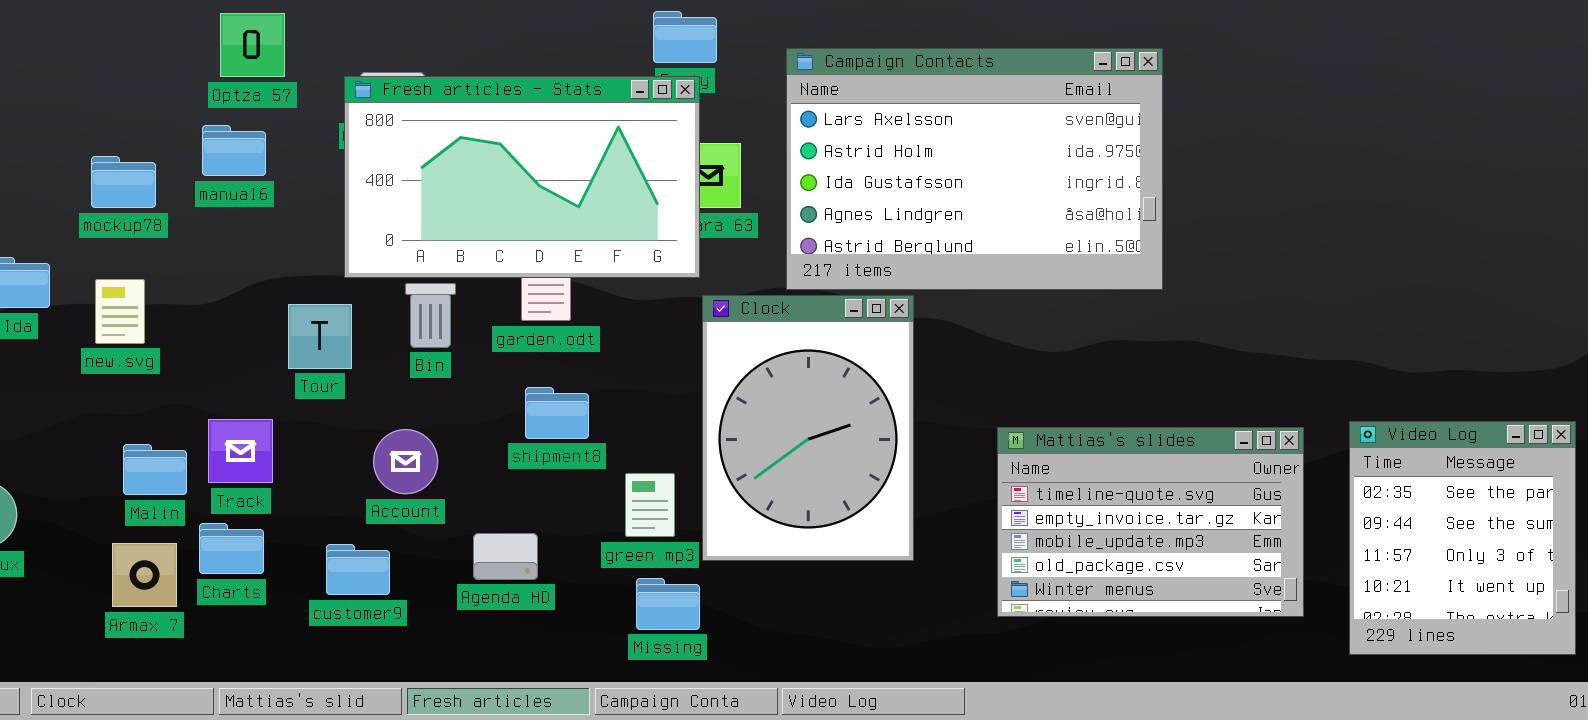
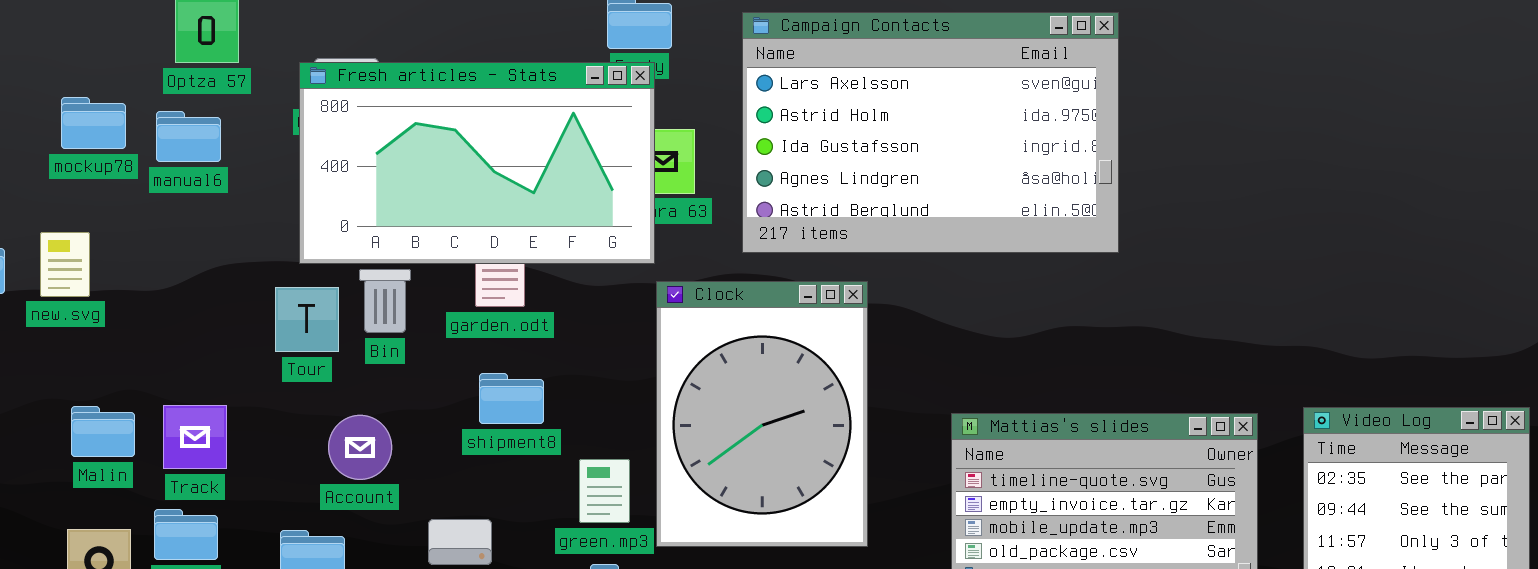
Campaign Contacts: [786,48,1163,290] -> [742,12,1119,253], moved
mockup78: [91,156,156,208] -> [61,97,126,149], moved
new.svg: [95,279,145,344] -> [40,232,90,297], moved
Tour: [288,304,352,369] -> [275,287,339,352], moved
Malin: [123,444,187,495] -> [71,406,135,457], moved

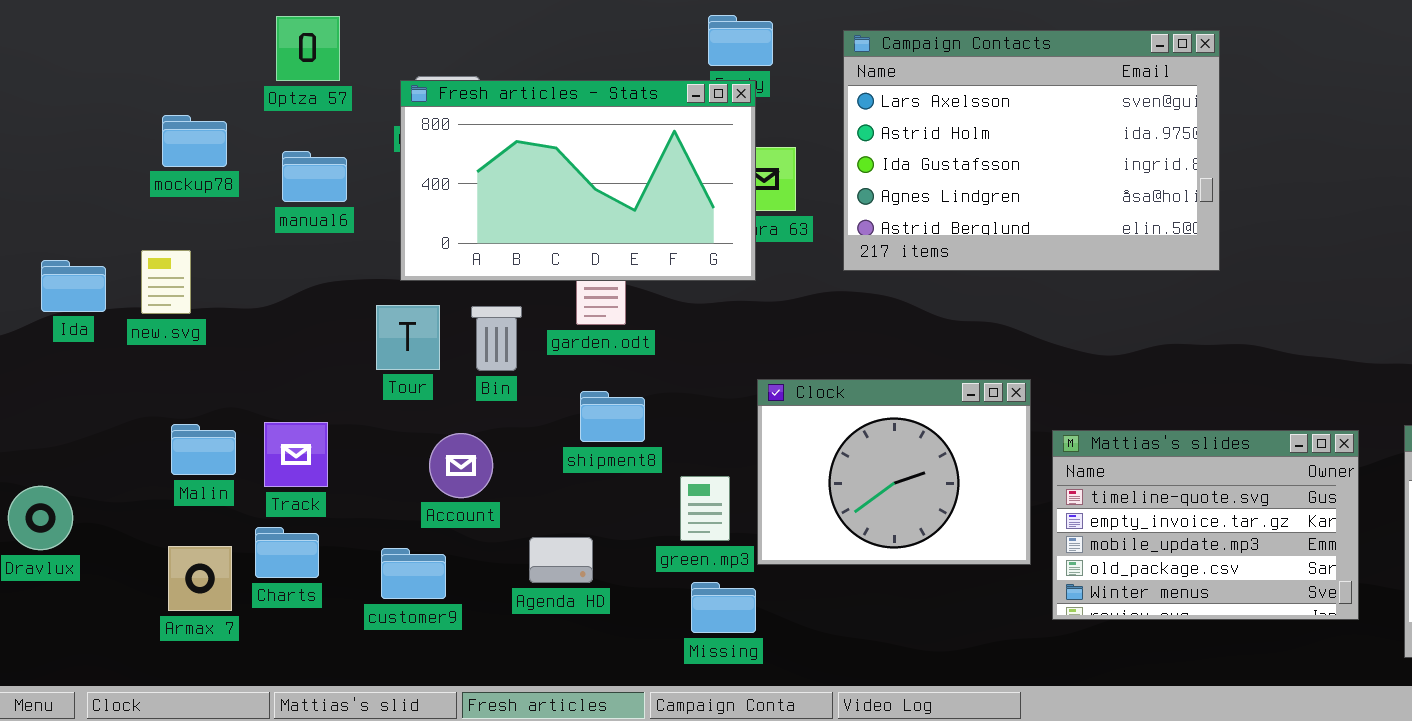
manual6: [156,111,221,162] -> [282,151,347,202], moved
Bin: [359,269,411,333] -> [471,306,522,371], moved
Clock: [656,281,868,547] -> [757,379,1031,565], resized

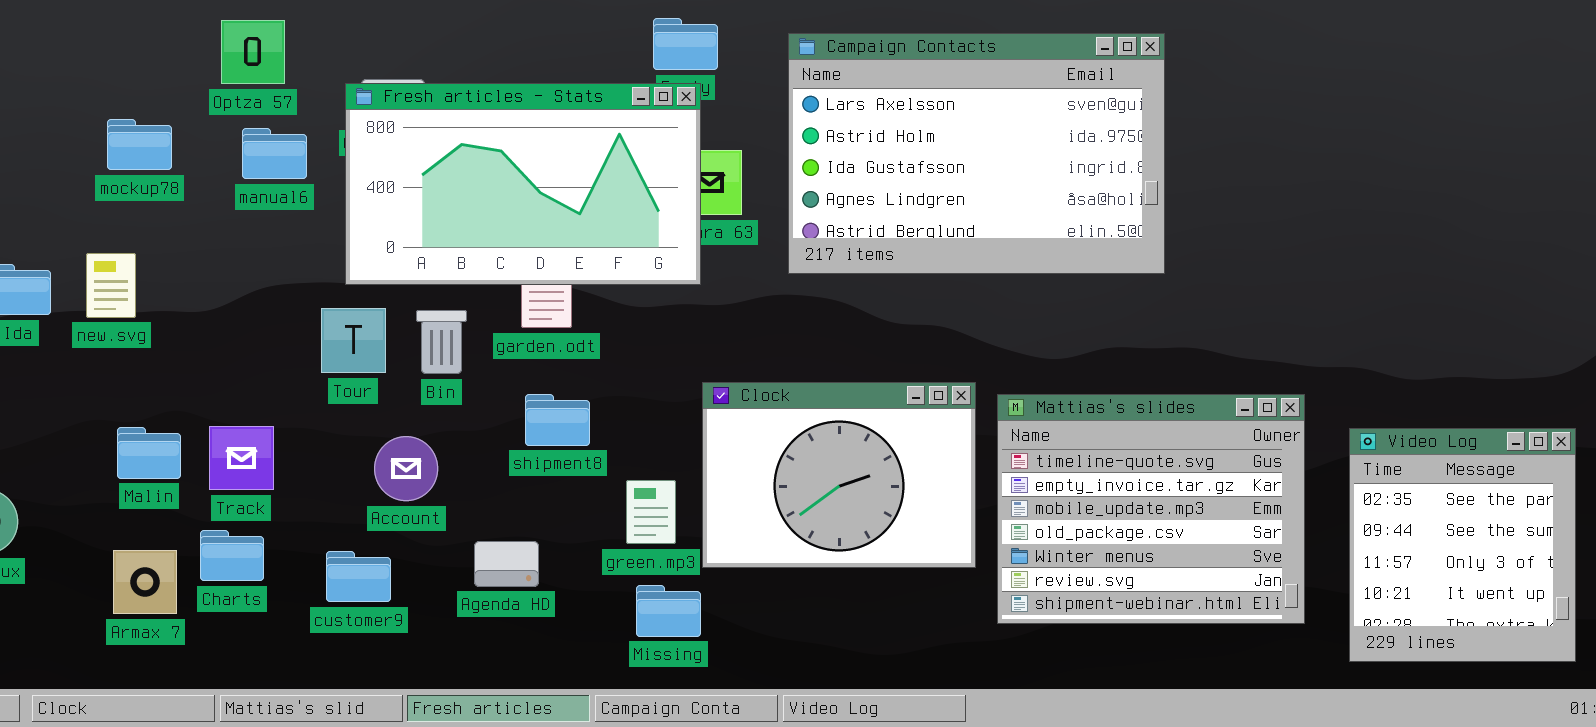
manual6: [282,151,347,202] -> [242,128,307,179], moved
Mattias's slides: [1052,430,1359,620] -> [997,394,1305,624], resized

